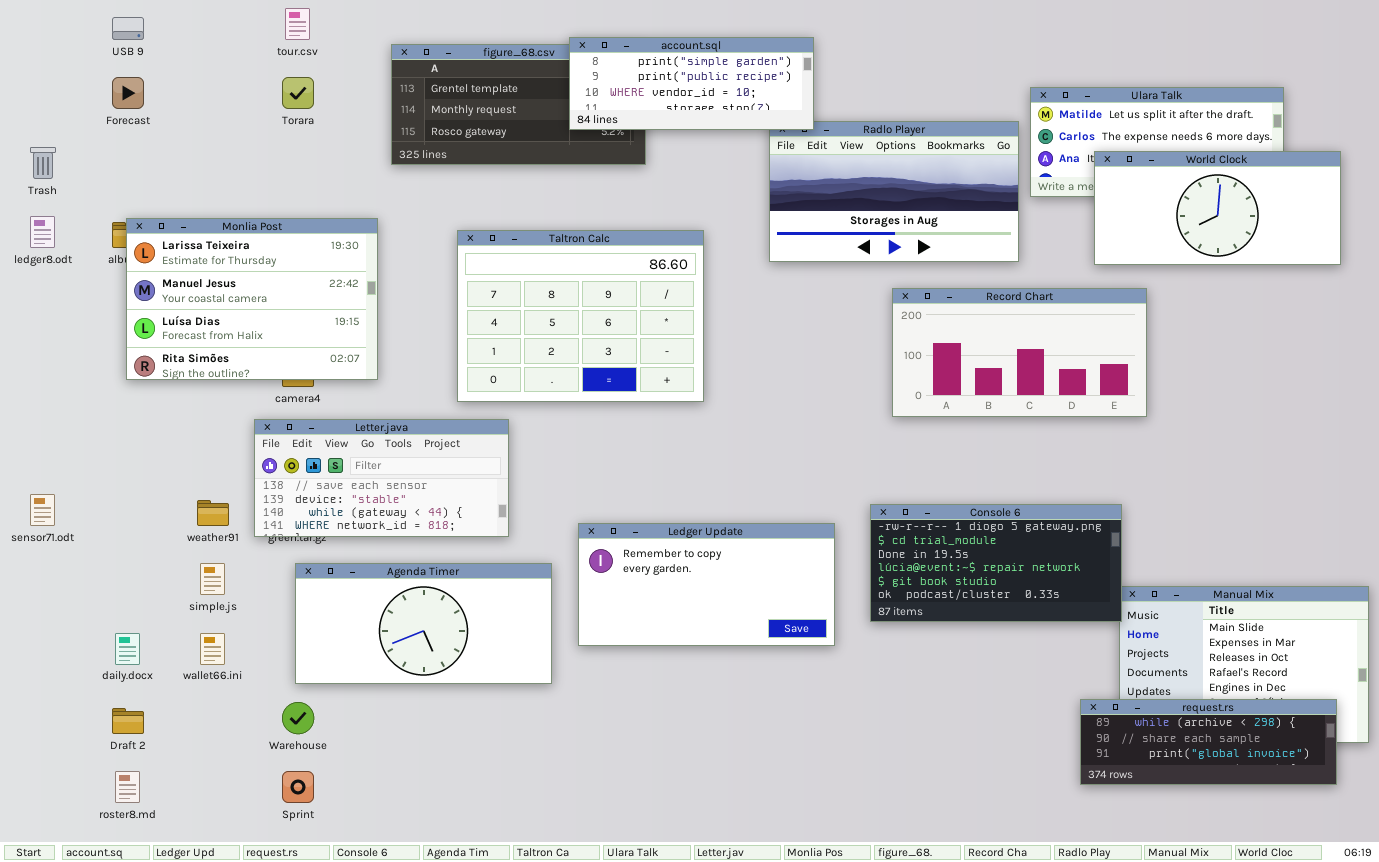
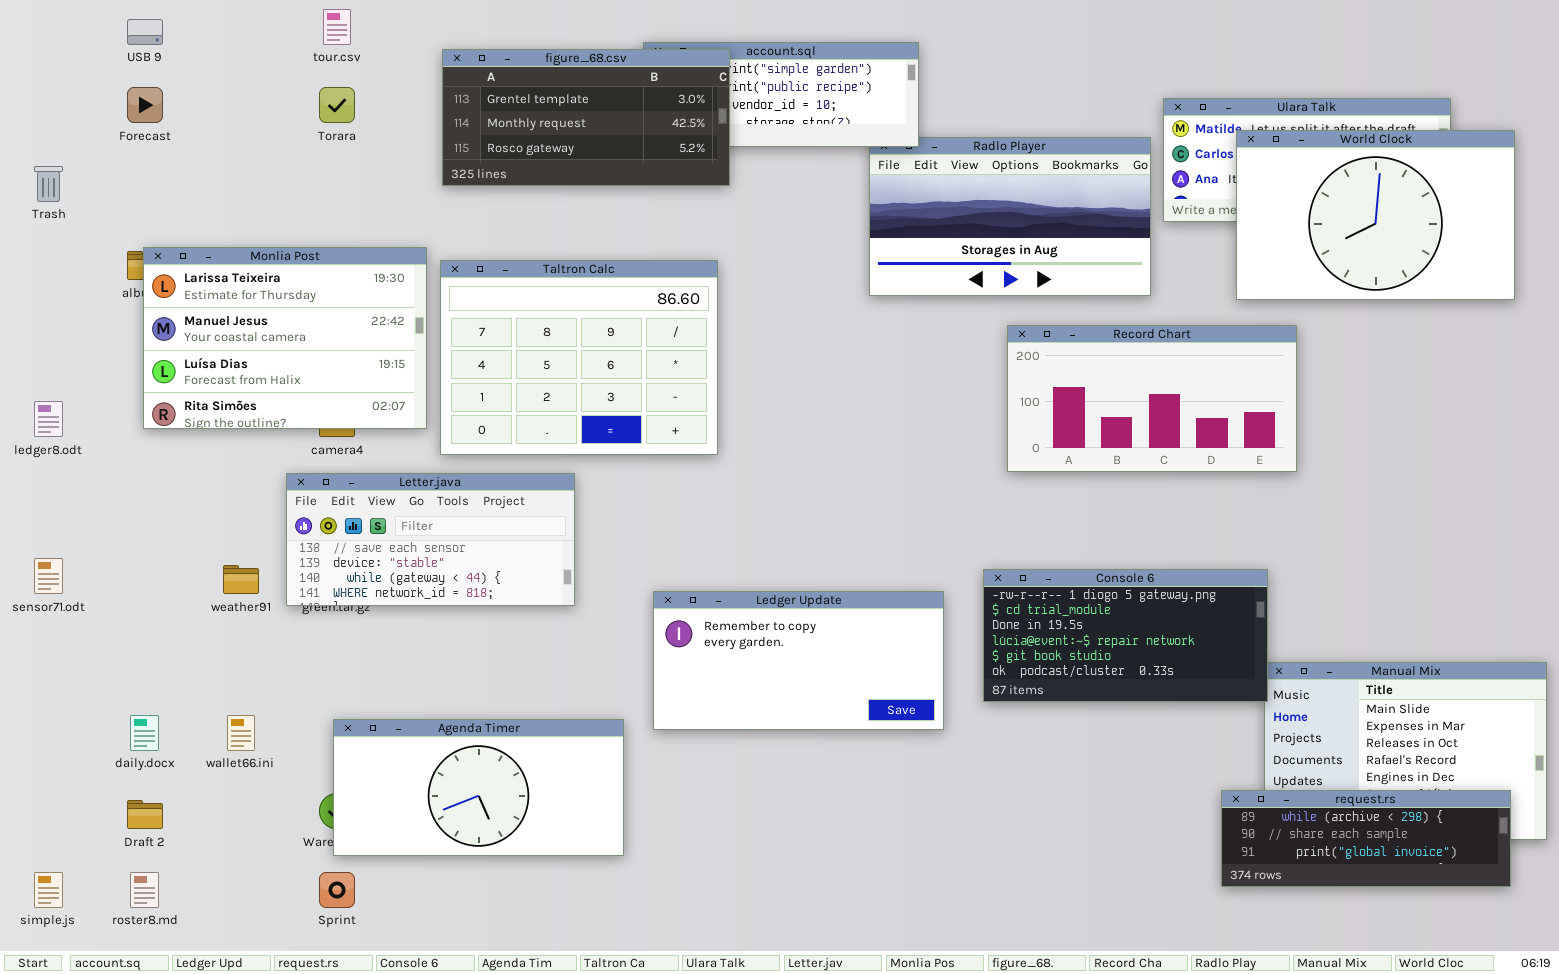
figure_68.csv: [391,44,646,165] -> [442,49,730,186], raised
World Clock: [1094,151,1341,265] -> [1236,130,1515,300], resized
ledger8.odt: [30,216,55,248] -> [34,401,63,437], moved
Taltron Calc: [457,230,704,402] -> [440,260,718,455], moved
simple.js: [200,563,225,595] -> [34,872,63,908], moved
Agenda Timer: [295,563,552,684] -> [333,719,624,856], moved

